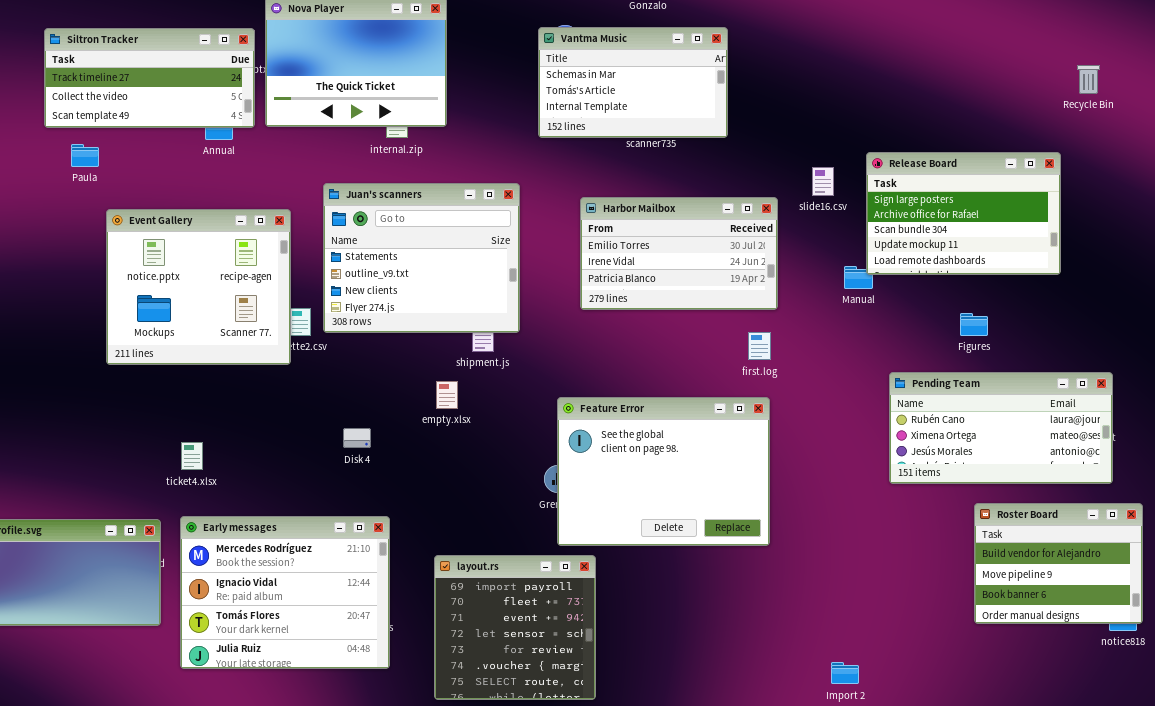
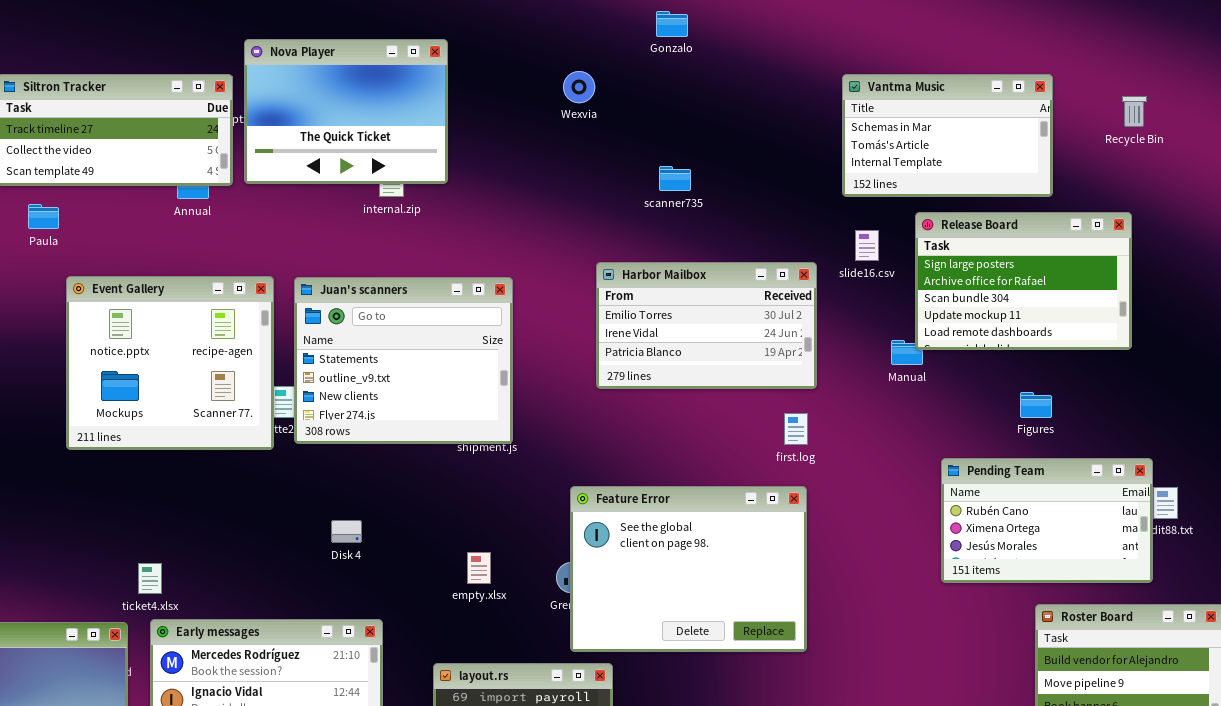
Vantma Music: [538,27,728,138] -> [842,74,1053,197], moved
Recycle Bin: [1077,65,1100,94] -> [1122,96,1147,127], moved
Juan's scanners: [323,183,520,333] -> [294,277,513,444], moved
Pending Team: [889,372,1113,484] -> [941,458,1153,583], resized
empty.xlsx: [436,381,458,409] -> [467,552,491,584], moved
ticket4.xlsx: [181,442,203,470] -> [138,563,162,594], moved

